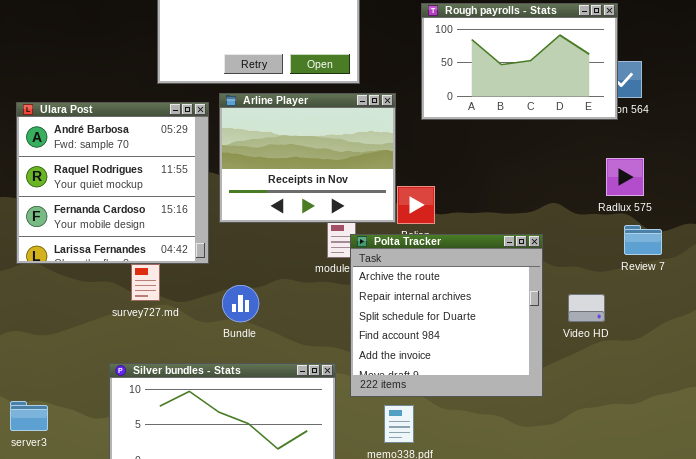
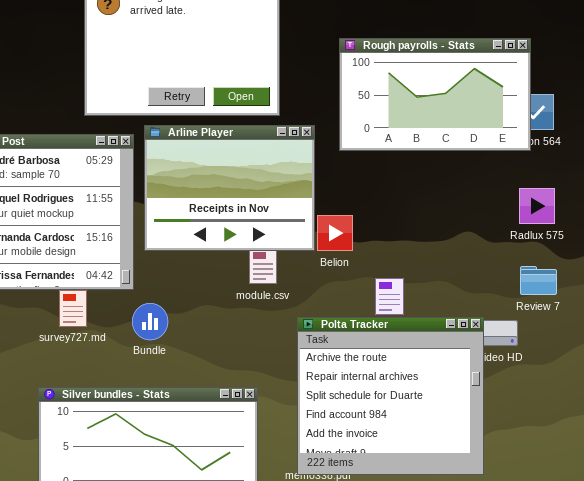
Review 7: [624,225,662,255] -> [520,266,557,295], moved
Polta Tracker: [350,234,543,397] -> [297,317,484,475], moved
Bundle: [222,285,259,322] -> [132,303,168,340], moved

